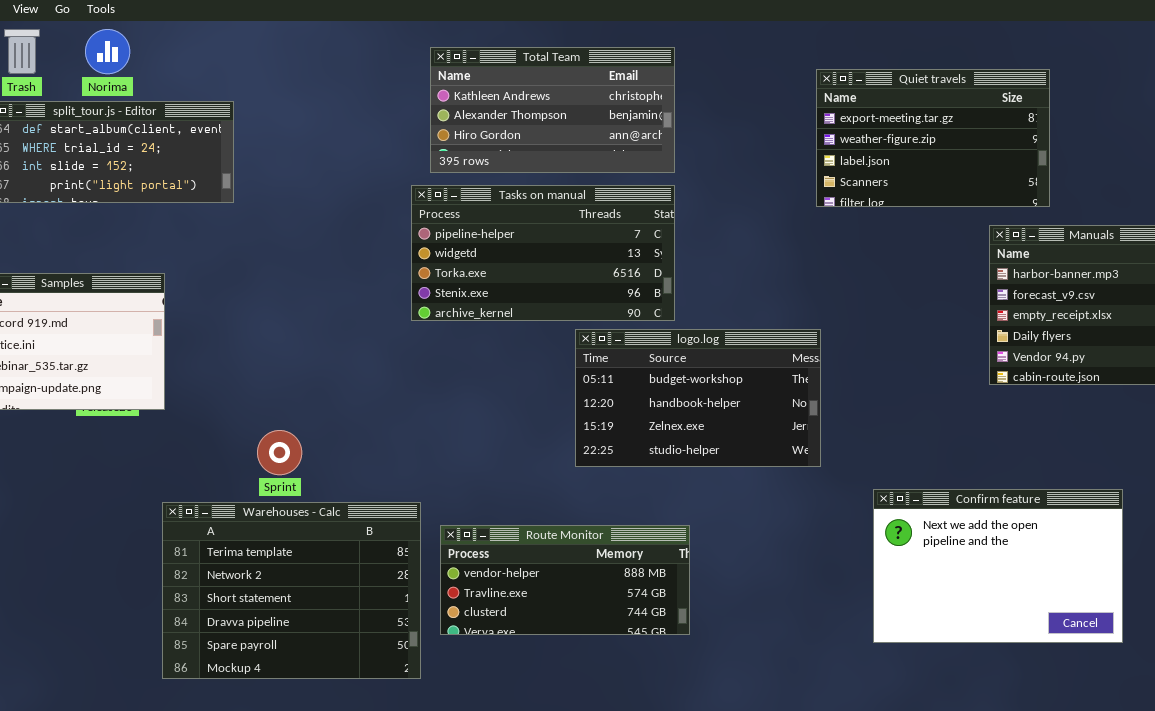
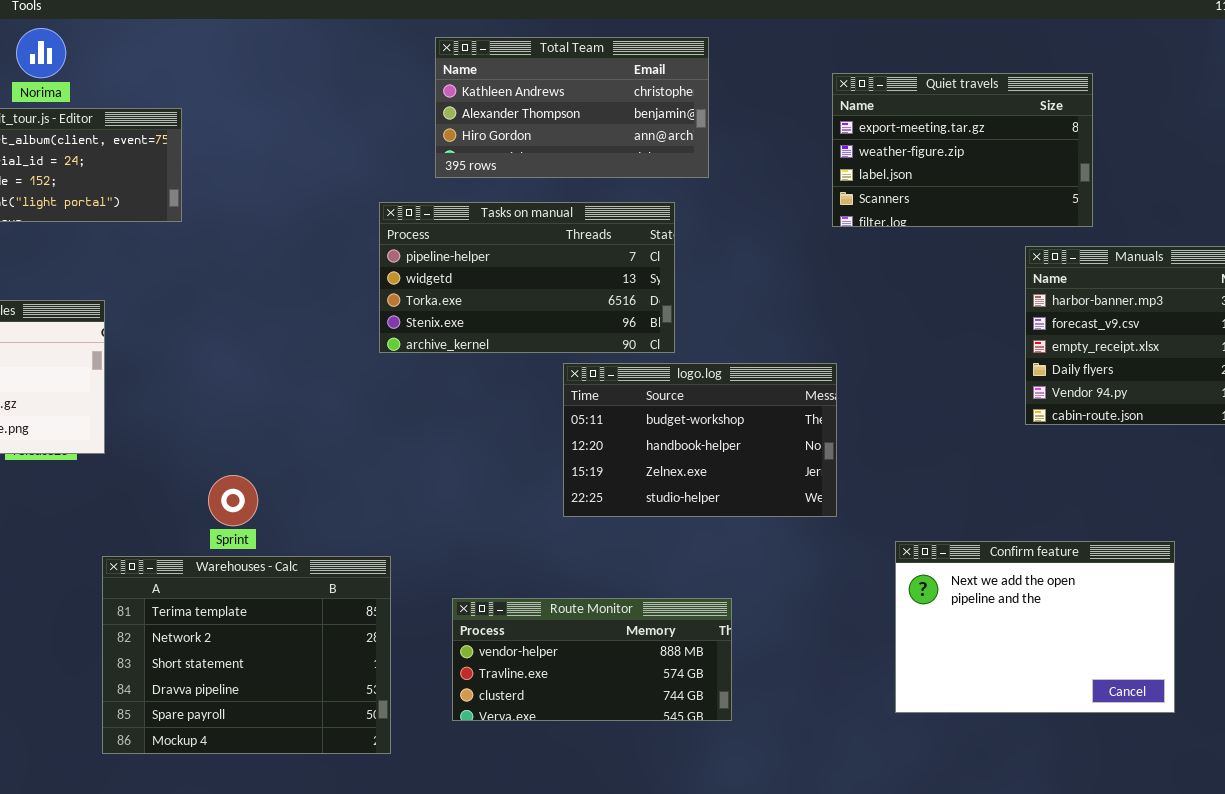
Total Team: [430,47,675,173] -> [435,37,709,178], moved
Route Monitor: [440,525,690,635] -> [452,598,732,721], moved

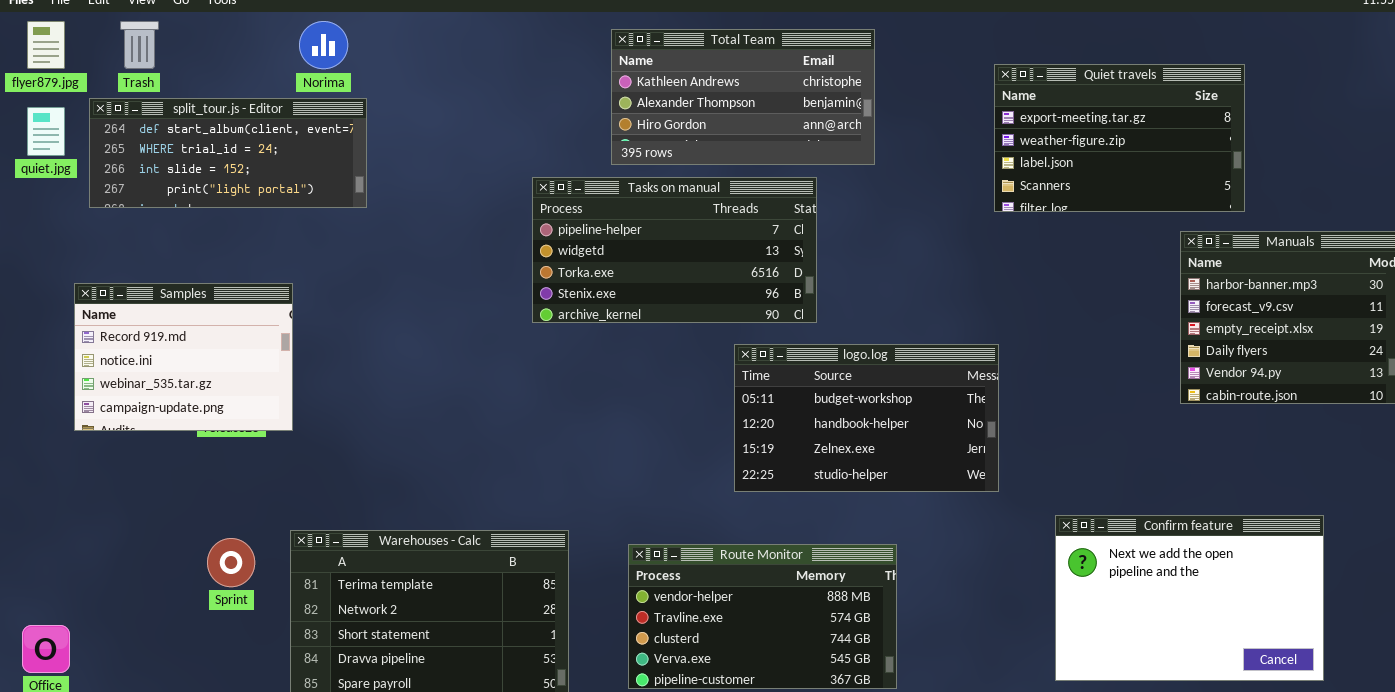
Norima: [16,28,66,78] -> [299,21,348,69], moved
Tasks on manual: [379,202,675,353] -> [532,177,817,323], moved
Sprint: [208,475,258,526] -> [207,538,255,587], moved
Route Monitor: [452,598,732,721] -> [628,544,897,689], resized

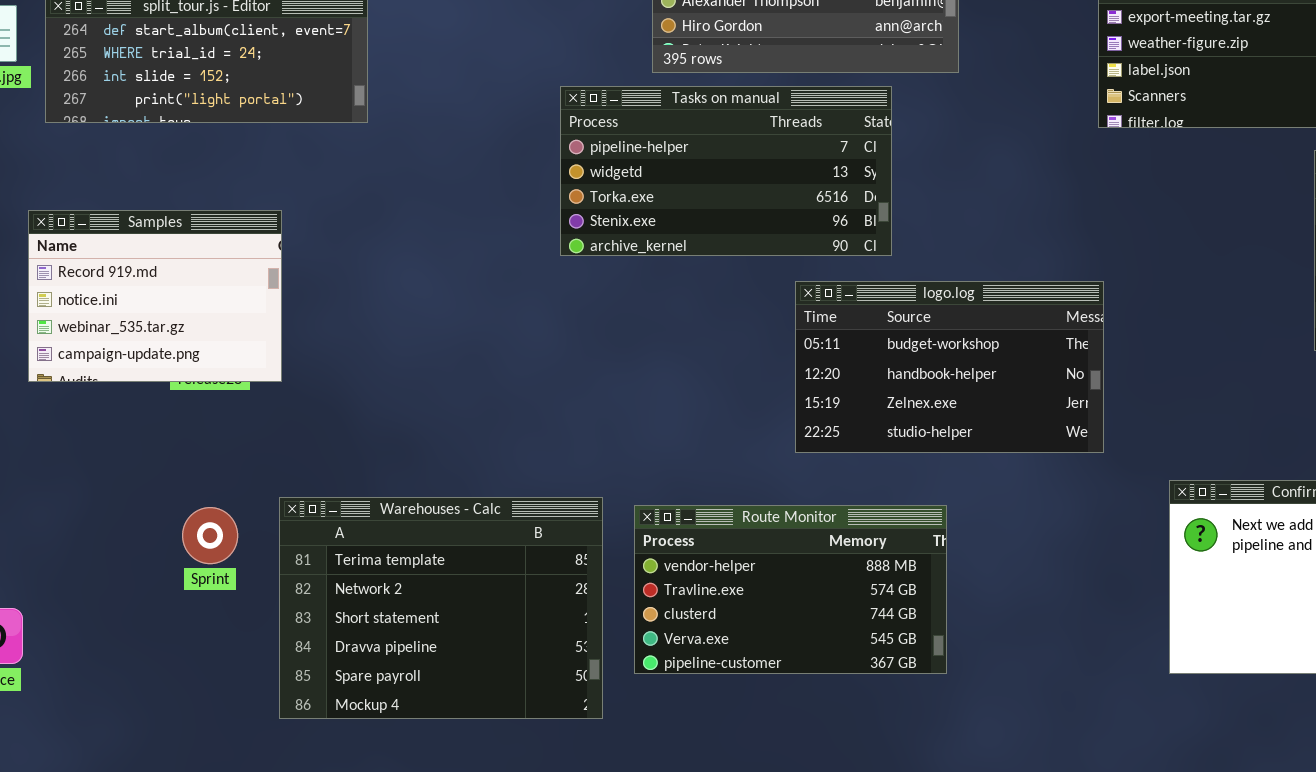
Route Monitor: [628,544,897,689] -> [634,505,947,674], moved

